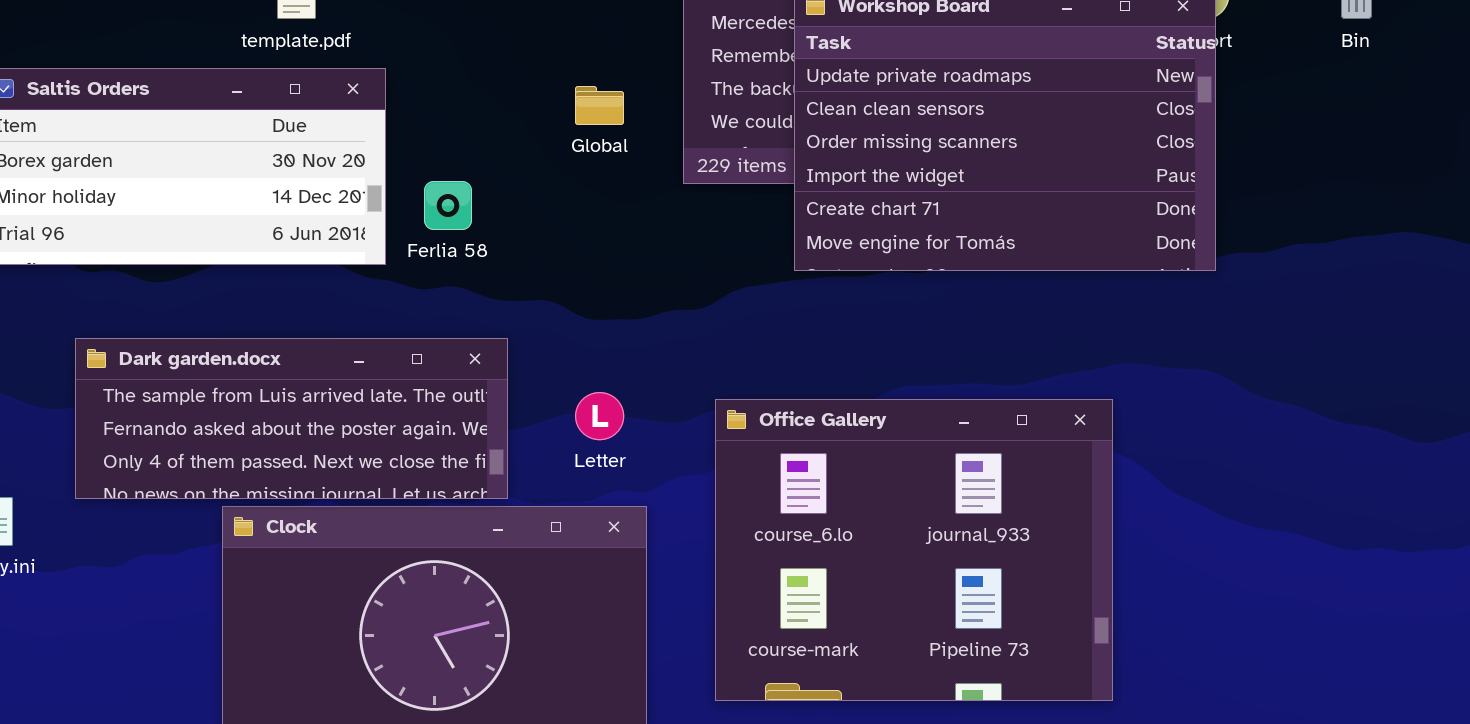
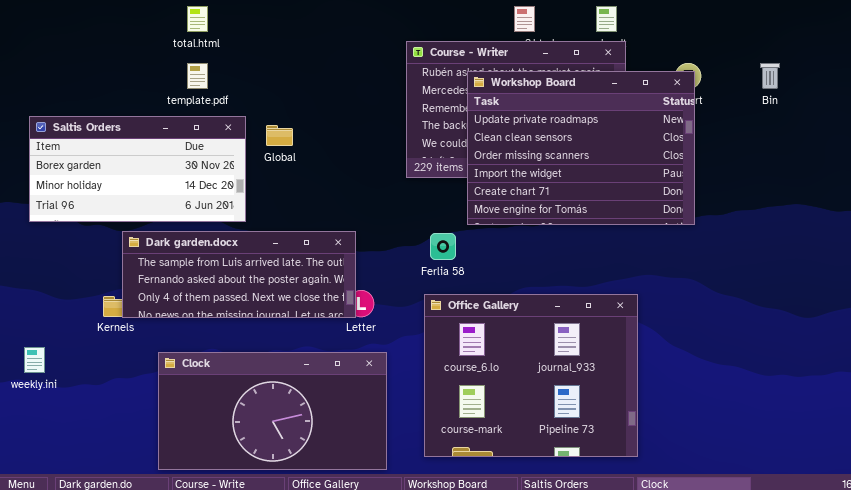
Global: [575,86,624,125] -> [266,125,293,146], moved
Ferlia 58: [424,181,472,230] -> [430,233,456,260], moved
Dark garden.docx: [75,338,508,499] -> [122,231,356,318], moved

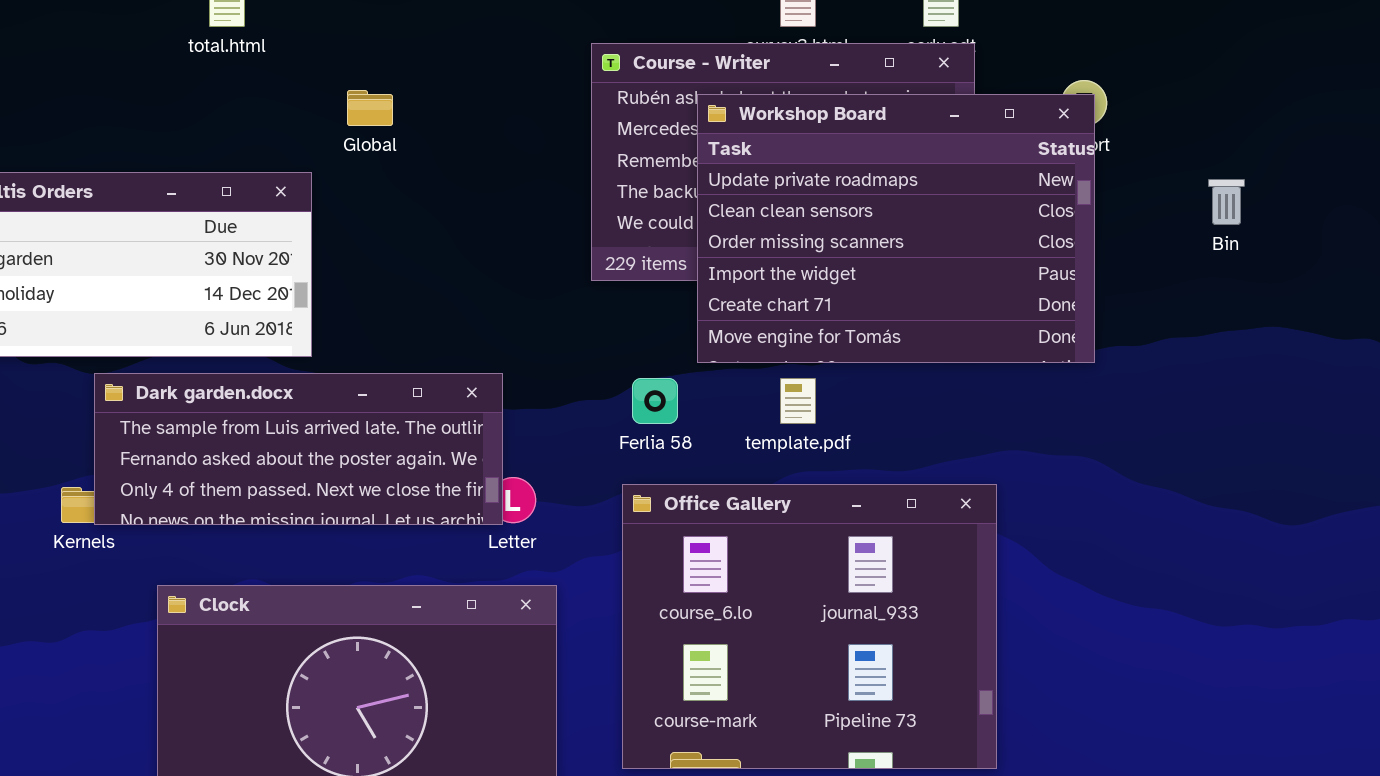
template.pdf: [187,63,208,89] -> [780,378,816,424], moved
Bin: [760,63,780,89] -> [1208,179,1245,225], moved
Global: [266,125,293,146] -> [347,90,393,126], moved

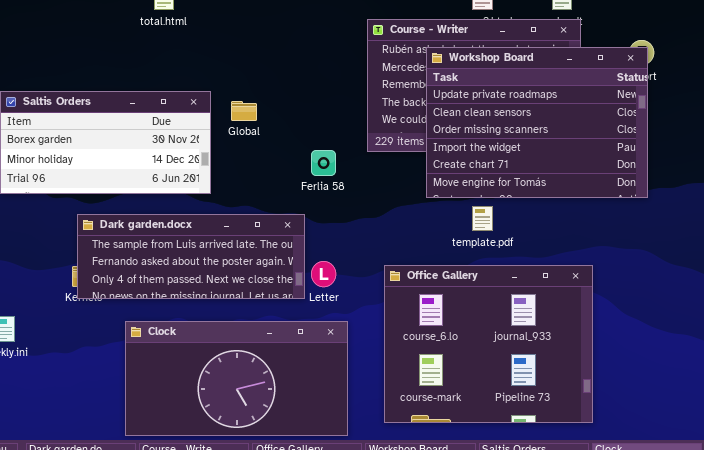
Global: [347,90,393,126] -> [231,101,257,121], moved
Dark garden.docx: [94,373,503,525] -> [77,214,305,299], moved
Ferlia 58: [632,378,678,424] -> [311,150,336,176], moved

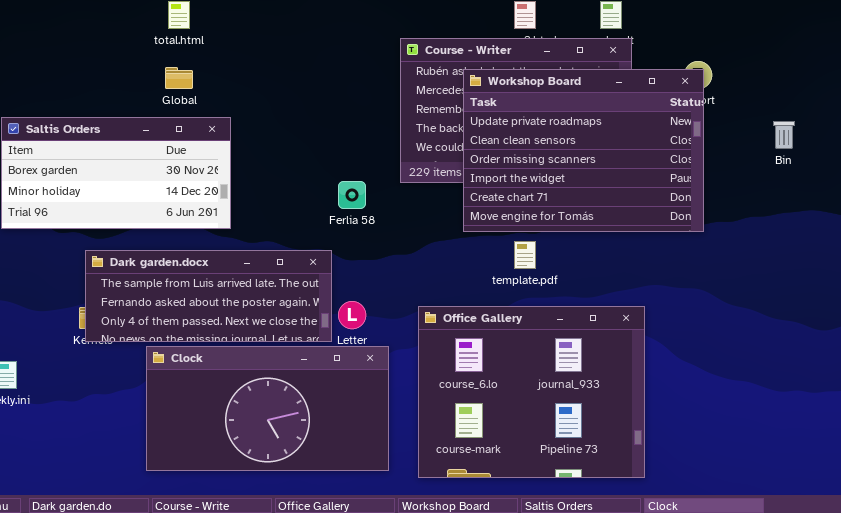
Global: [231,101,257,121] -> [165,67,193,89], moved
Clock: [125,321,348,436] -> [146,346,389,471], moved

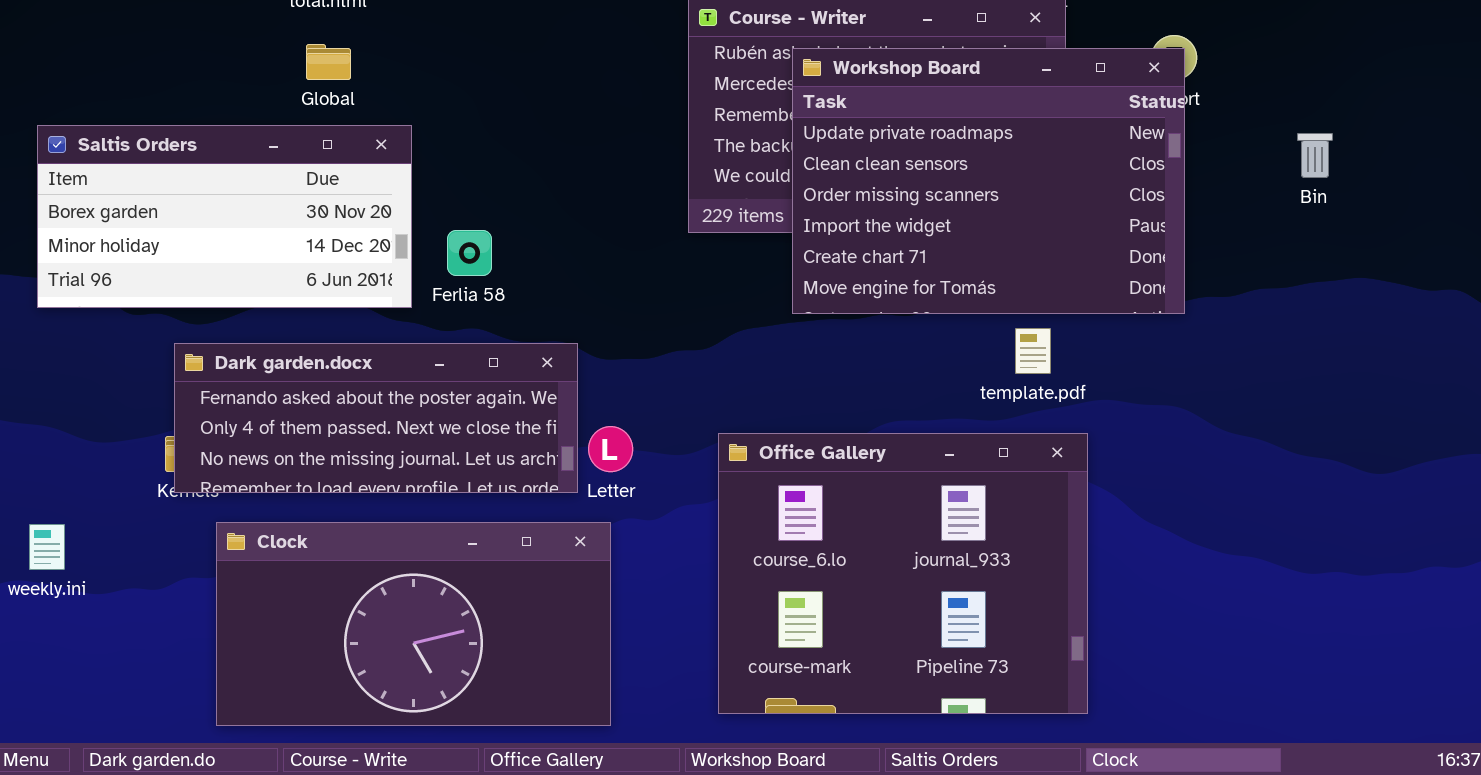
Ferlia 58: [338,181,366,209] -> [447,230,492,276], moved
template.pdf: [514,241,536,269] -> [1015,328,1051,374], moved
Dark garden.docx: [85,250,332,342] -> [174,343,578,493], scrolled down 1 row
Clock: [146,346,389,471] -> [216,522,611,726], moved

